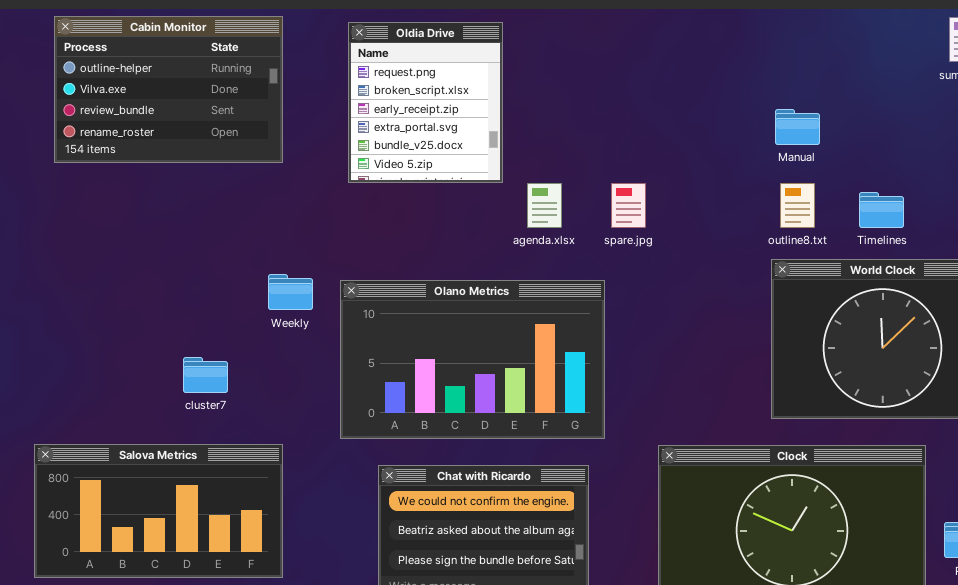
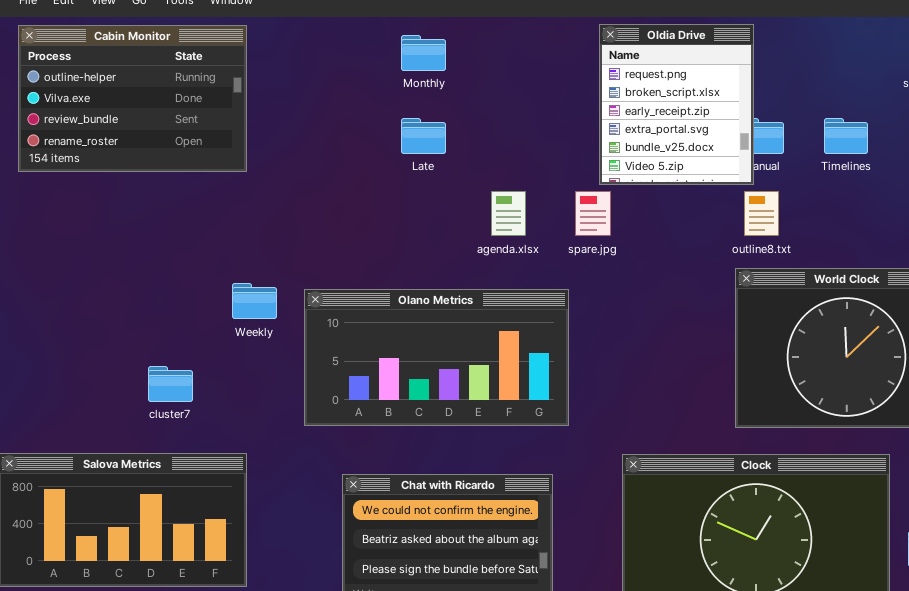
Oldia Drive: [348,22,503,183] -> [599,24,754,185], moved
Timelines: [859,192,904,228] -> [824,118,868,154], moved
Olano Metrics: [340,280,605,439] -> [304,289,569,426], resized

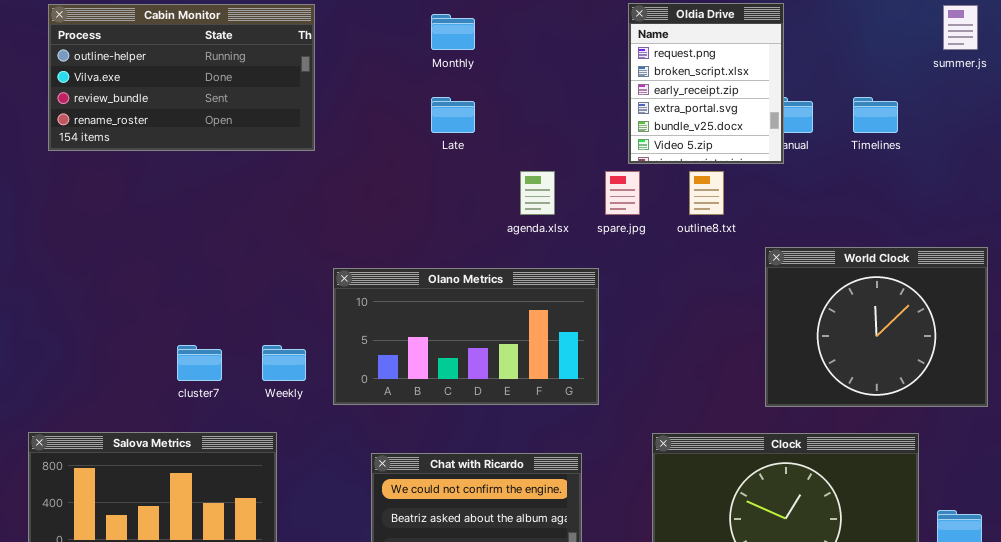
Cabin Monitor: [18,25,247,172] -> [48,4,315,151], resized
outline8.txt: [744,191,779,236] -> [689,171,724,215], moved
Weekly: [232,283,277,319] -> [262,345,306,381], moved

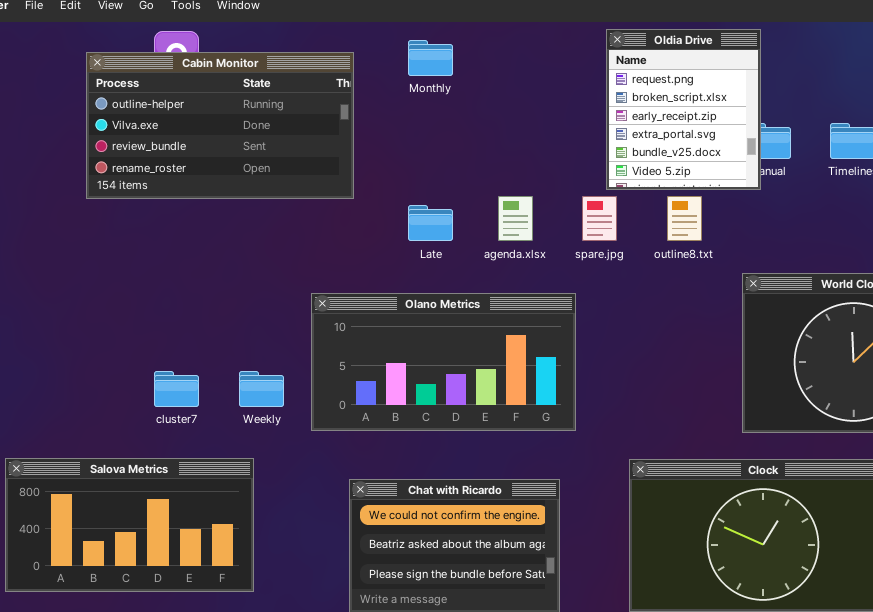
Cabin Monitor: [48,4,315,151] -> [86,52,354,199], moved
Late: [431,97,475,133] -> [408,205,453,241], moved

